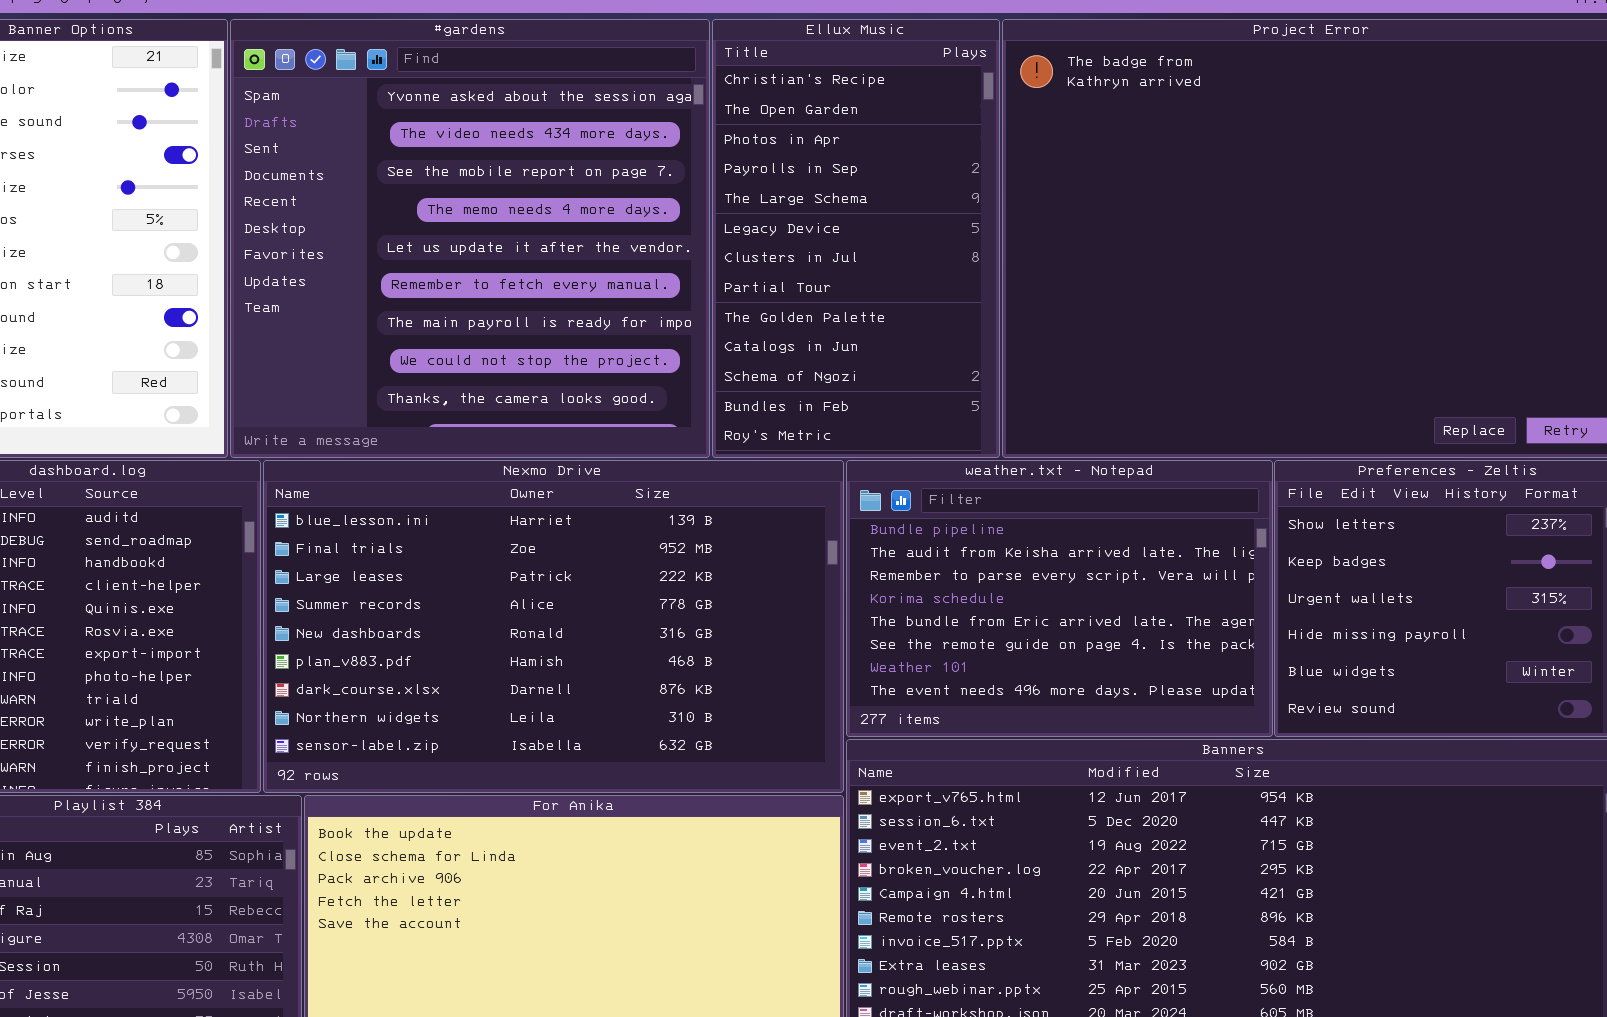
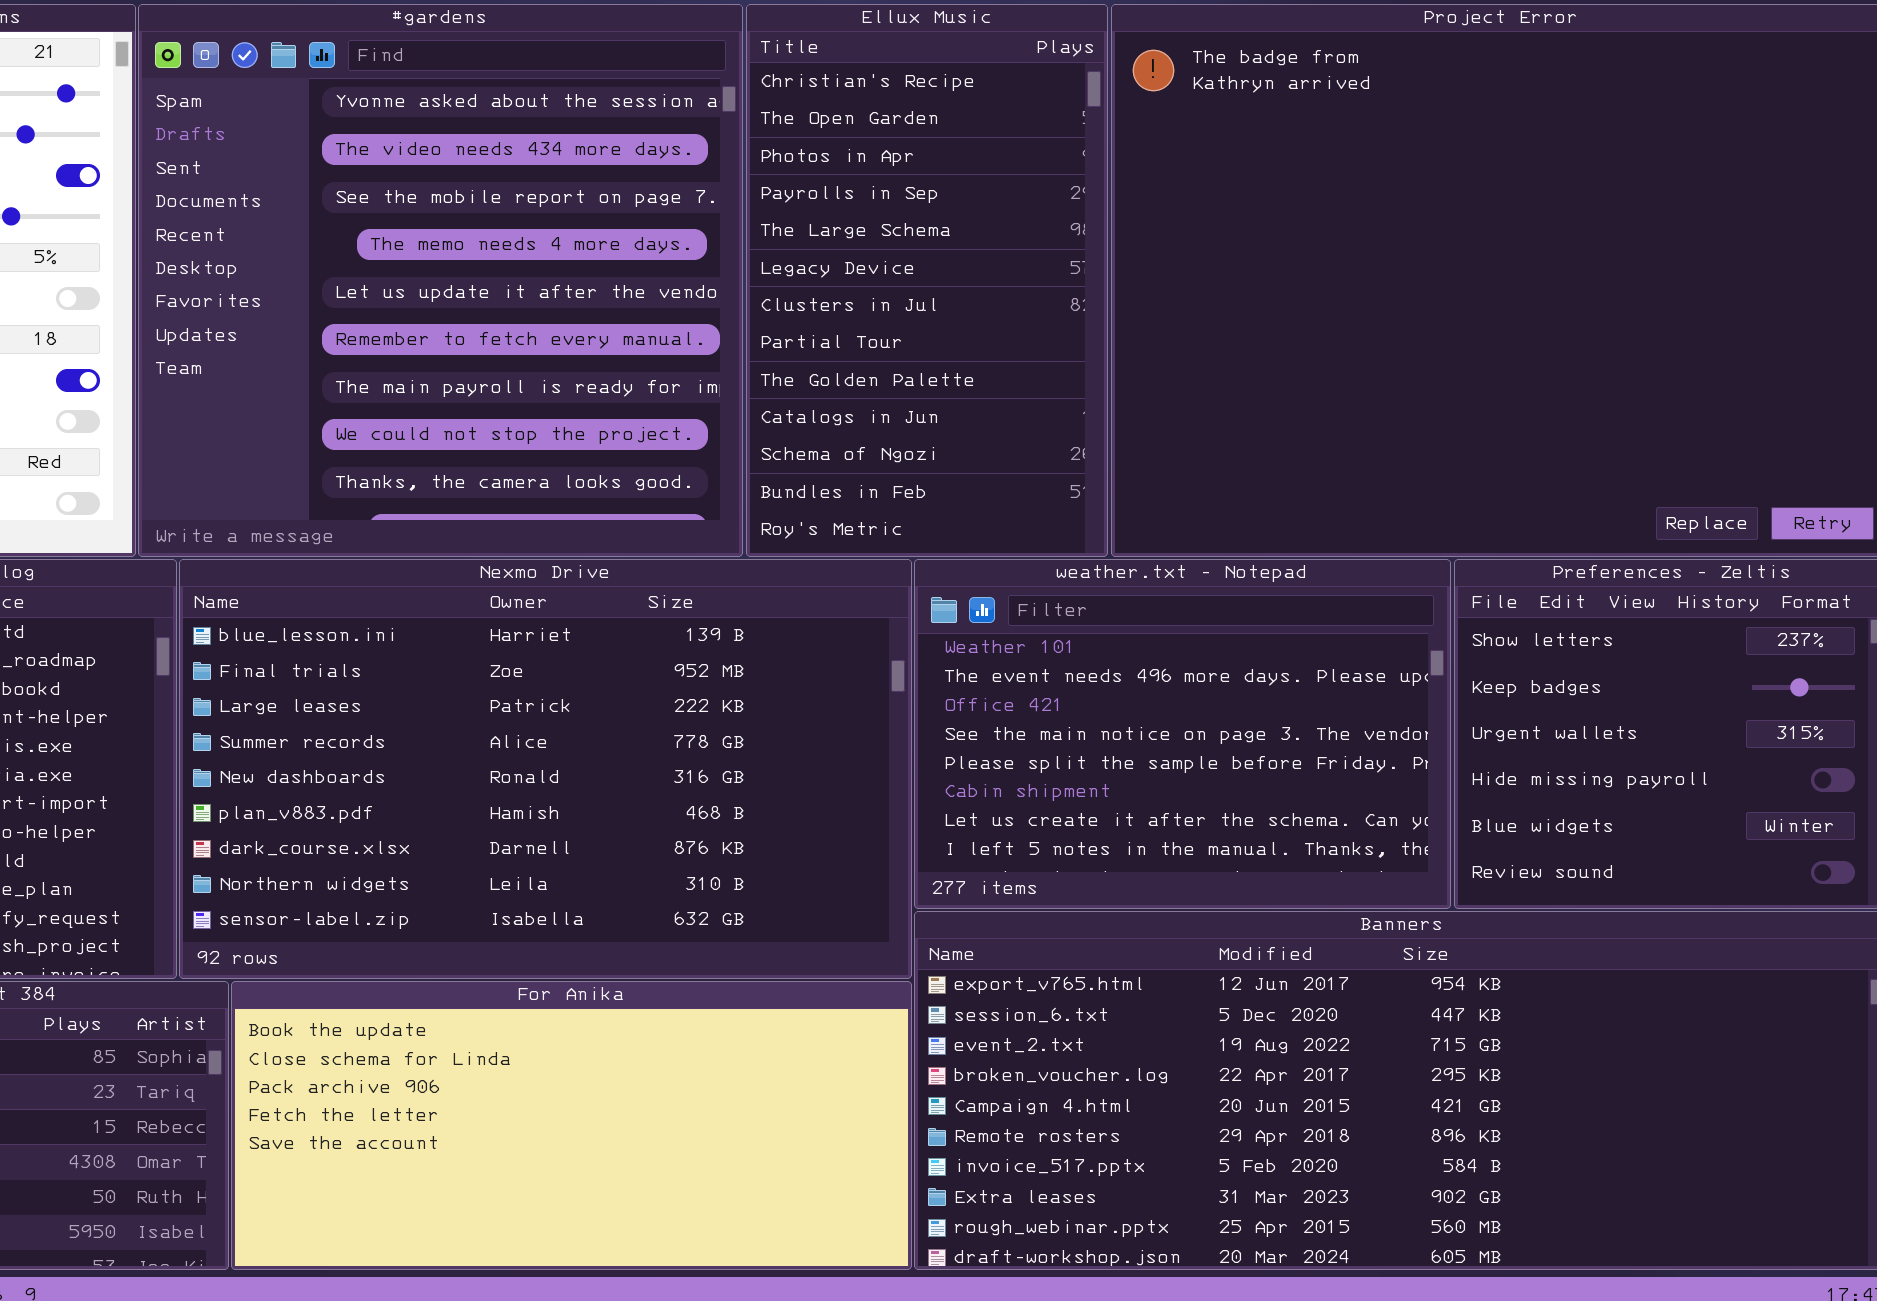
weather.txt - Notepad: [846,460,1273,737] -> [914,559,1451,909], scrolled down 6 rows

